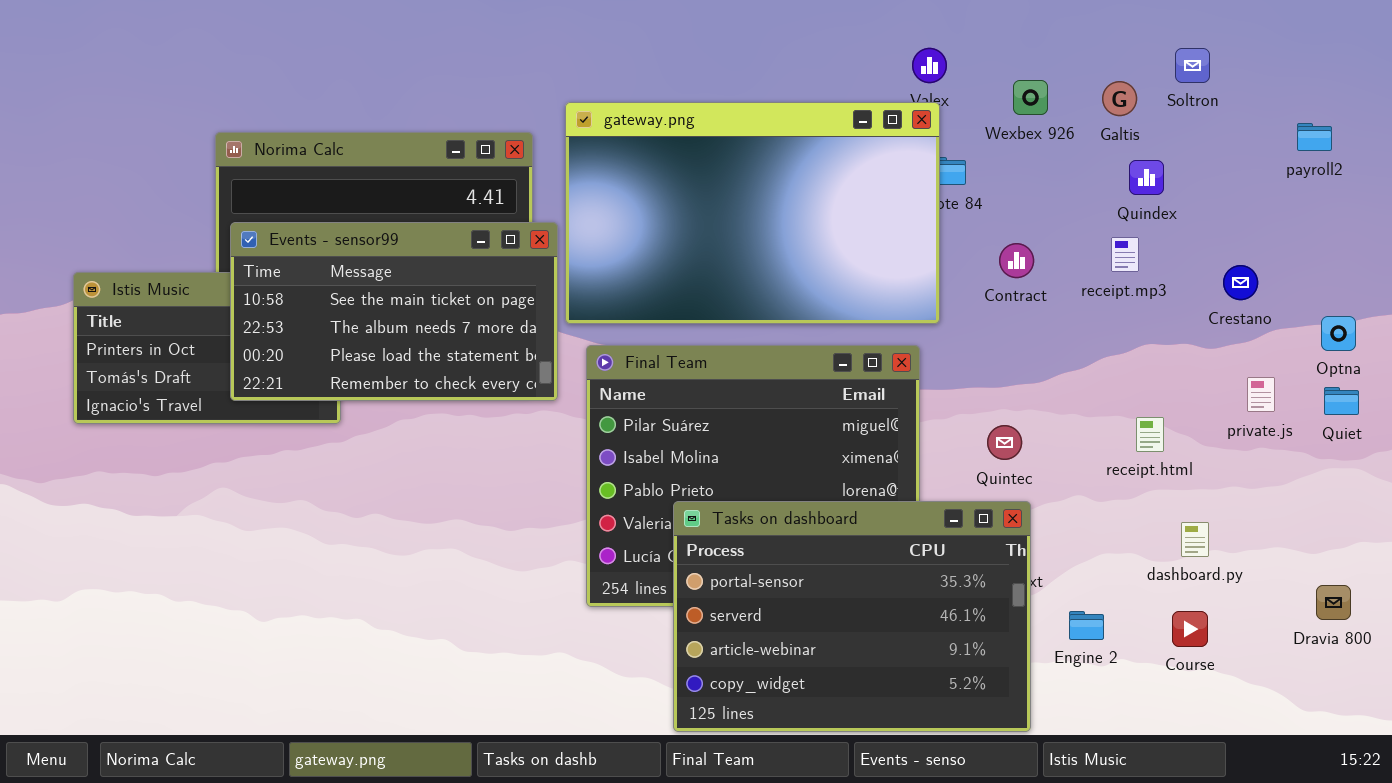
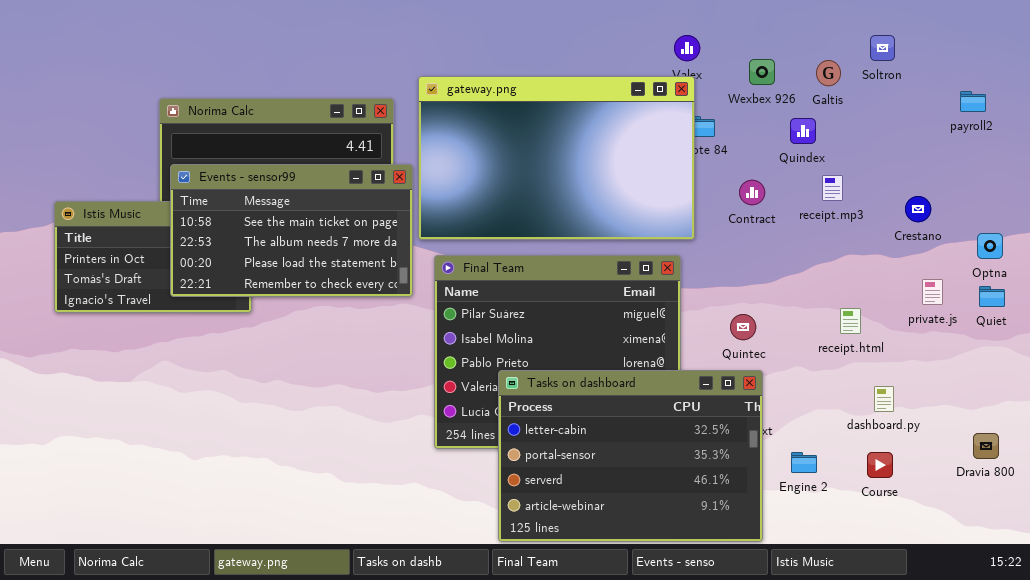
Quindex: [1129,160,1164,195] -> [790,118,816,144], moved
Tasks on dashboard: [673,501,1031,732] -> [498,370,763,542], scrolled up 1 row

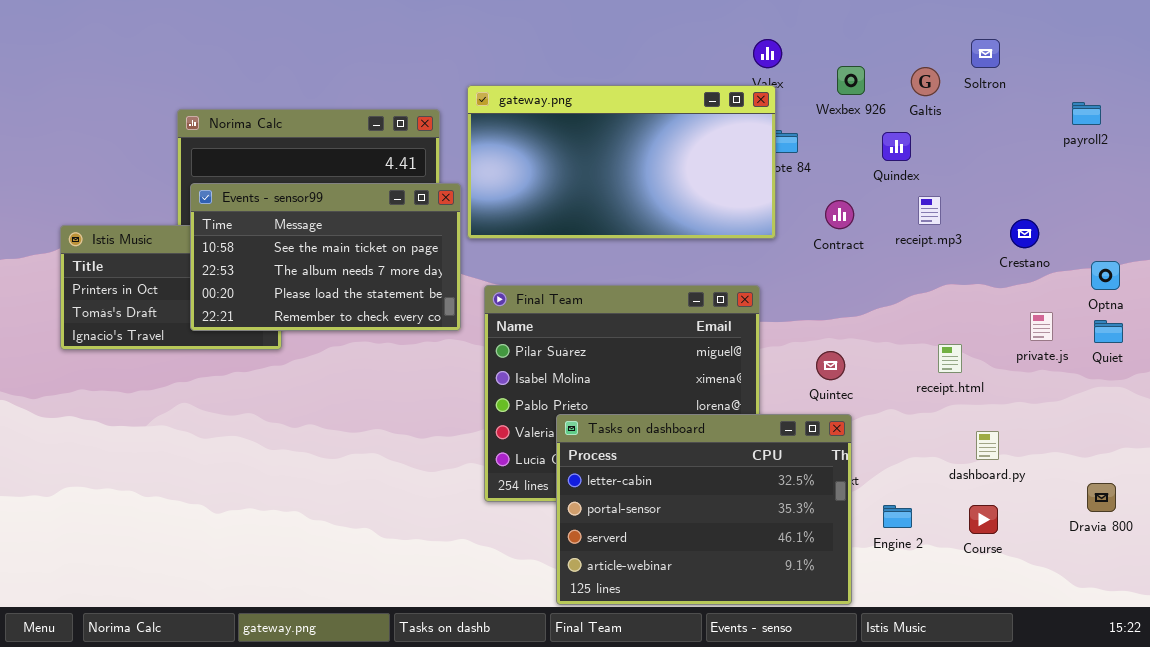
gateway.png: [418,76,695,240] -> [467,85,776,239], resized

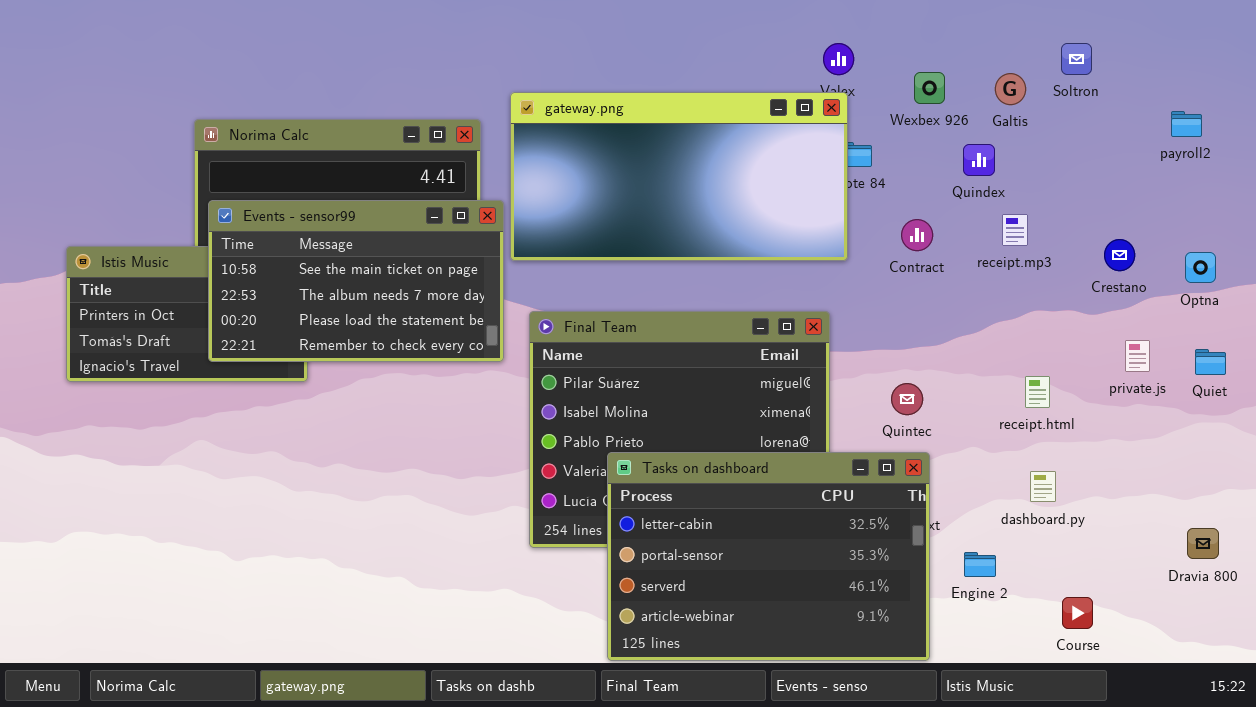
Optna: [1091,261,1120,290] -> [1185,252,1216,283], moved
dashboard.py: [976,431,999,460] -> [1030,471,1056,502], moved
Course: [969,505,998,534] -> [1062,597,1093,629], moved

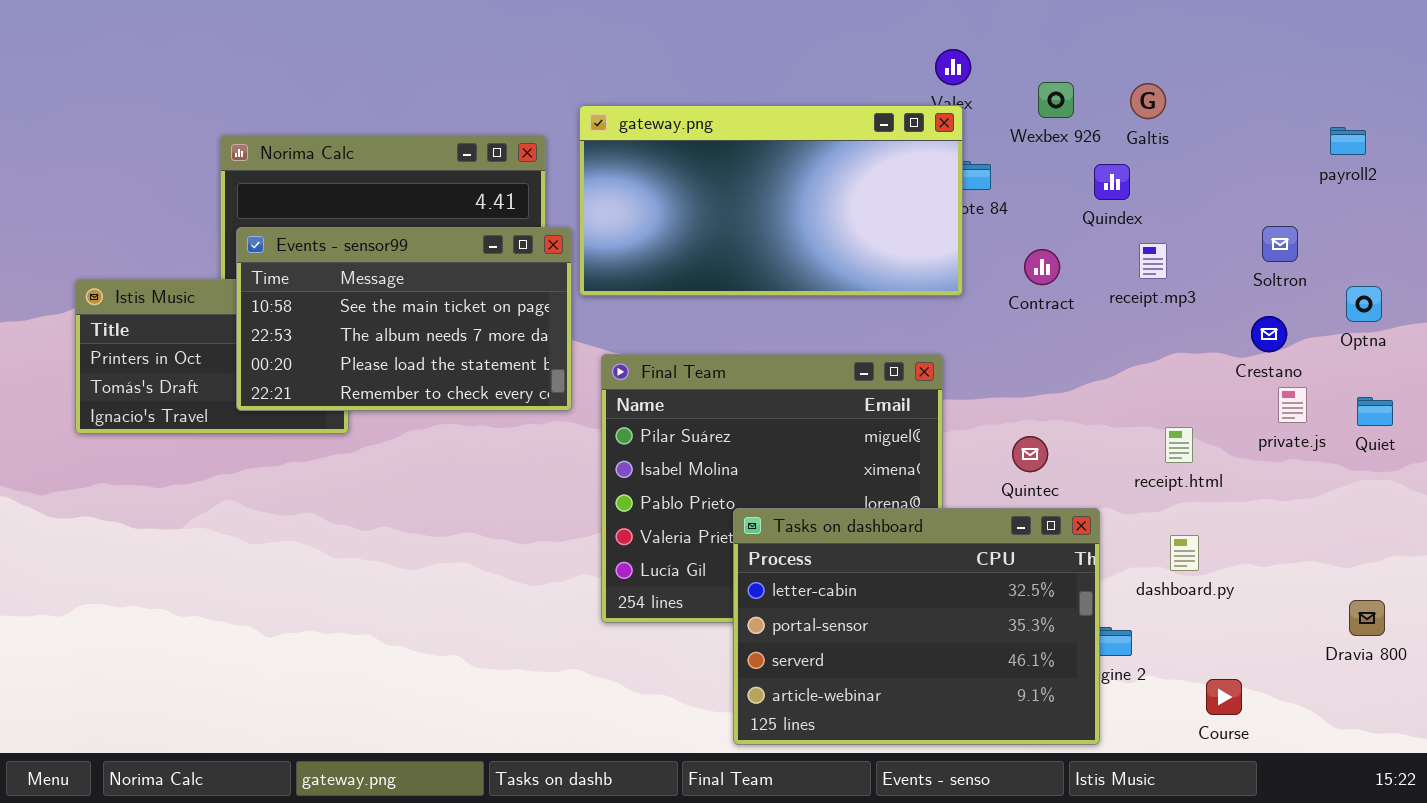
Soltron: [1061,43,1092,75] -> [1262,226,1298,262], moved
Crestano: [1104,239,1135,271] -> [1251,316,1287,352], moved
Tasks on dashboard: [607,452,930,661] -> [733,508,1100,745], moved

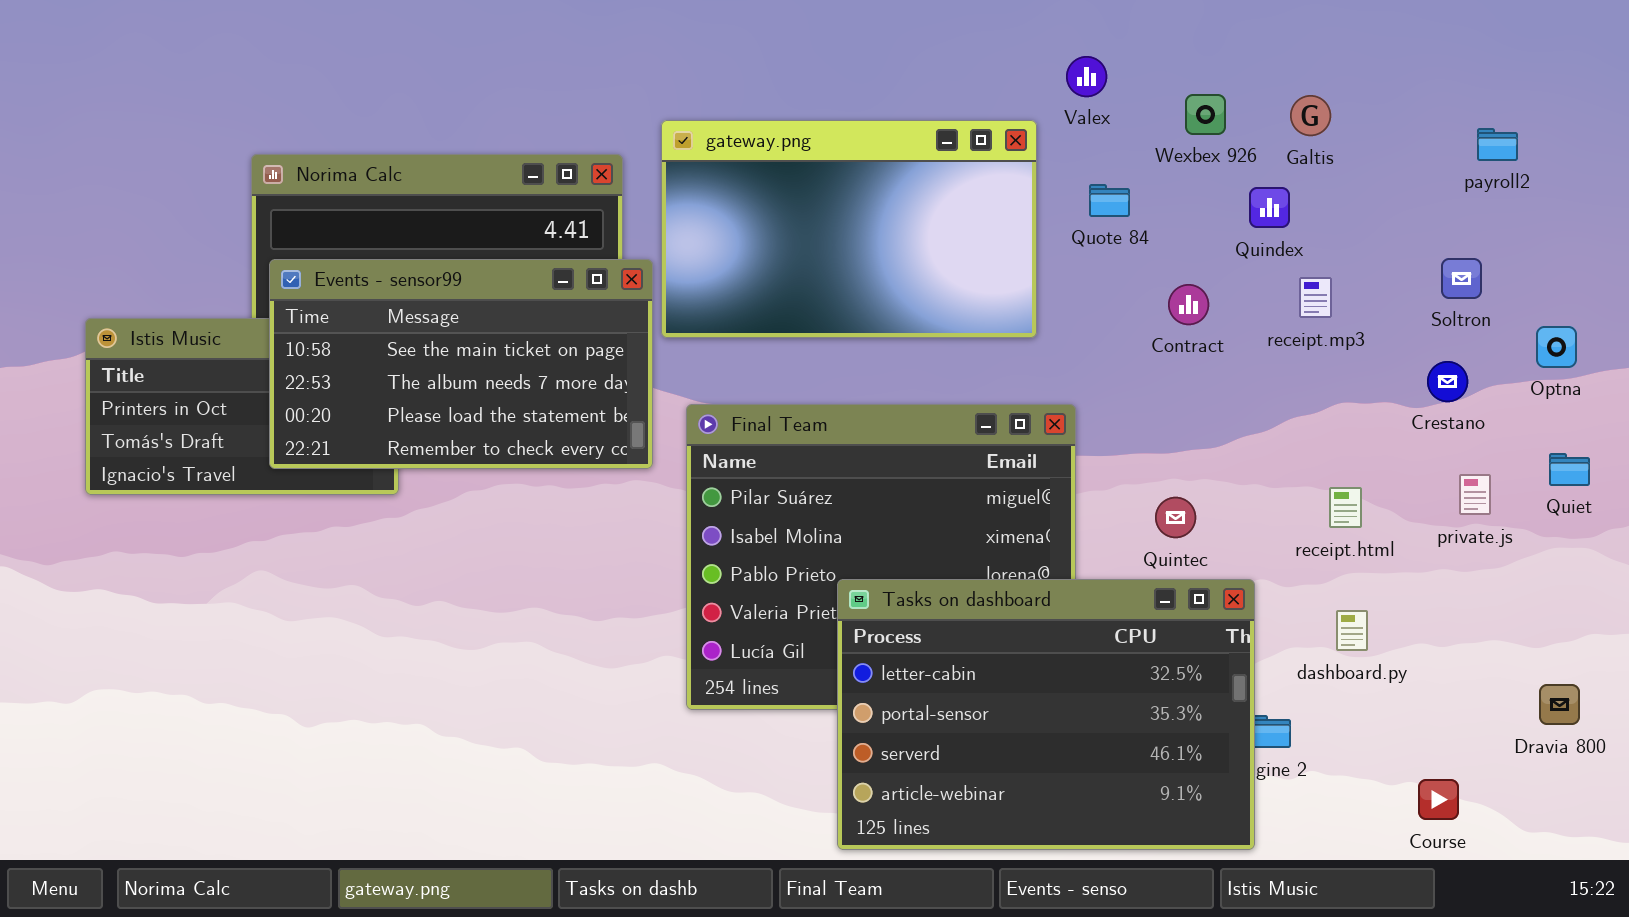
gateway.png: [579,105,963,296] -> [661,120,1037,338], resized
payroll2: [1330,127,1366,155] -> [1477,128,1518,161], moved
private.js: [1278,387,1307,423] -> [1459,474,1491,515], moved
Course: [1206,679,1242,715] -> [1418,779,1459,820], moved

